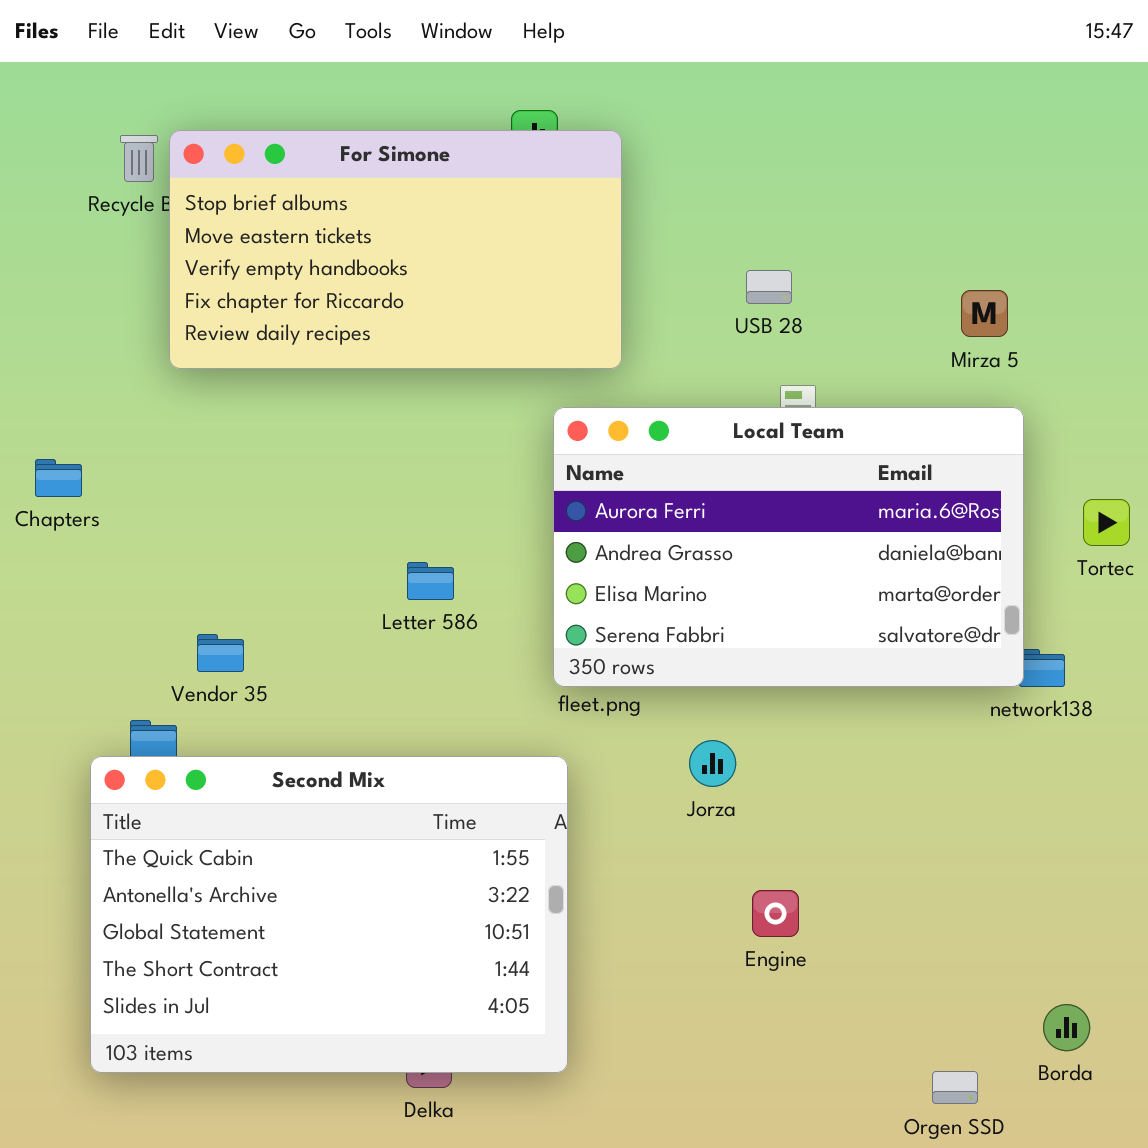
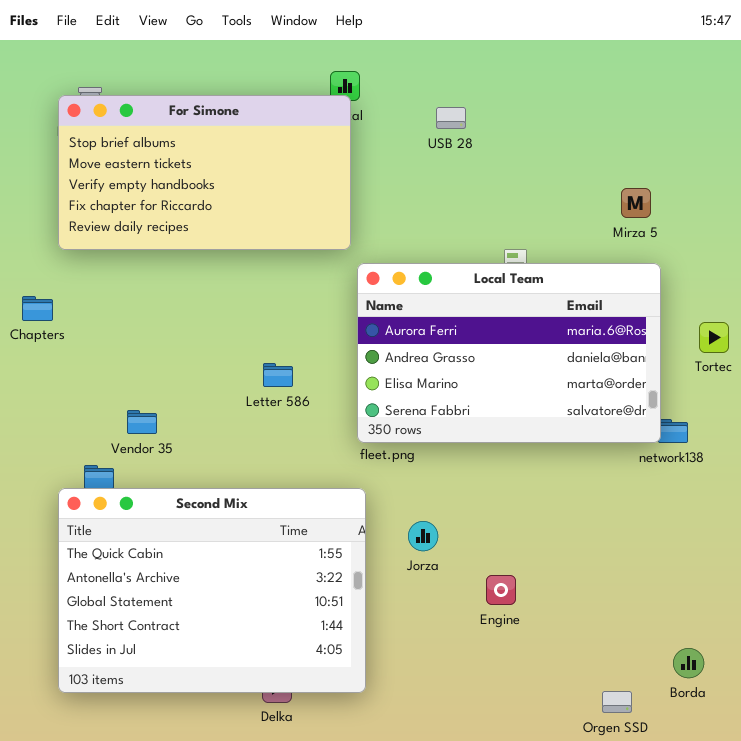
For Simone: [169,130,622,369] -> [58,95,351,250], moved
USB 28: [746,270,792,304] -> [436,107,466,129], moved
Jorza: [689,740,736,787] -> [408,521,438,551], moved

